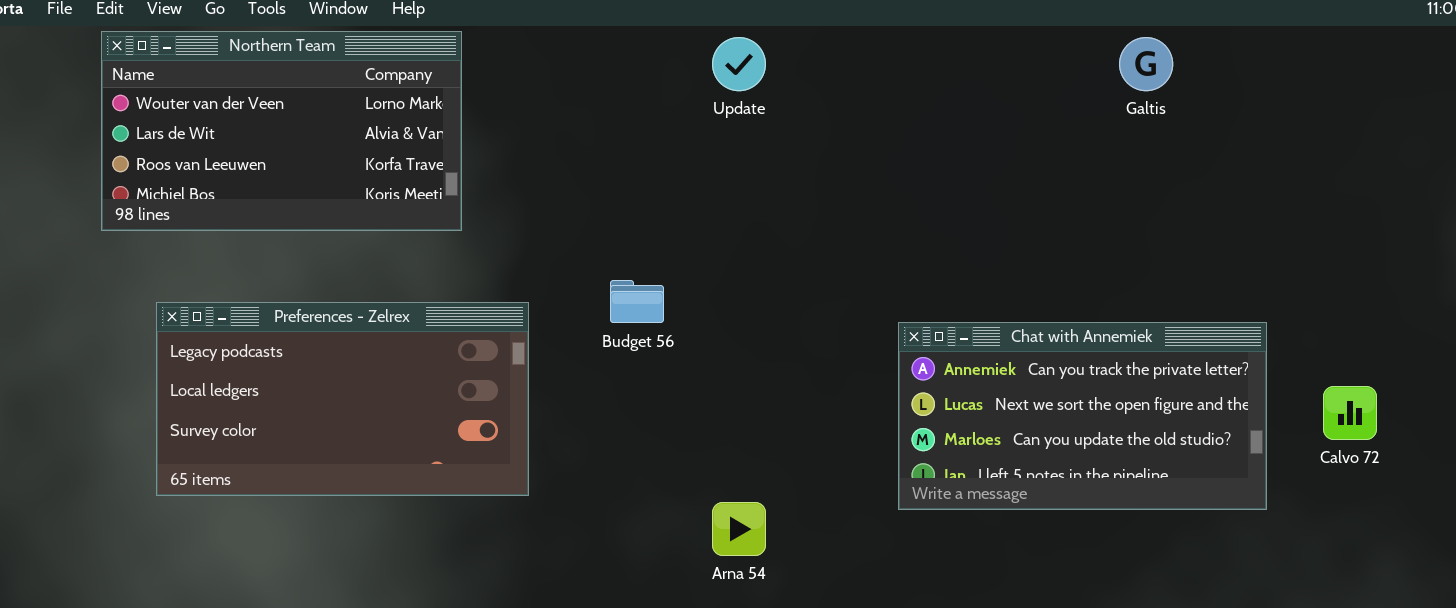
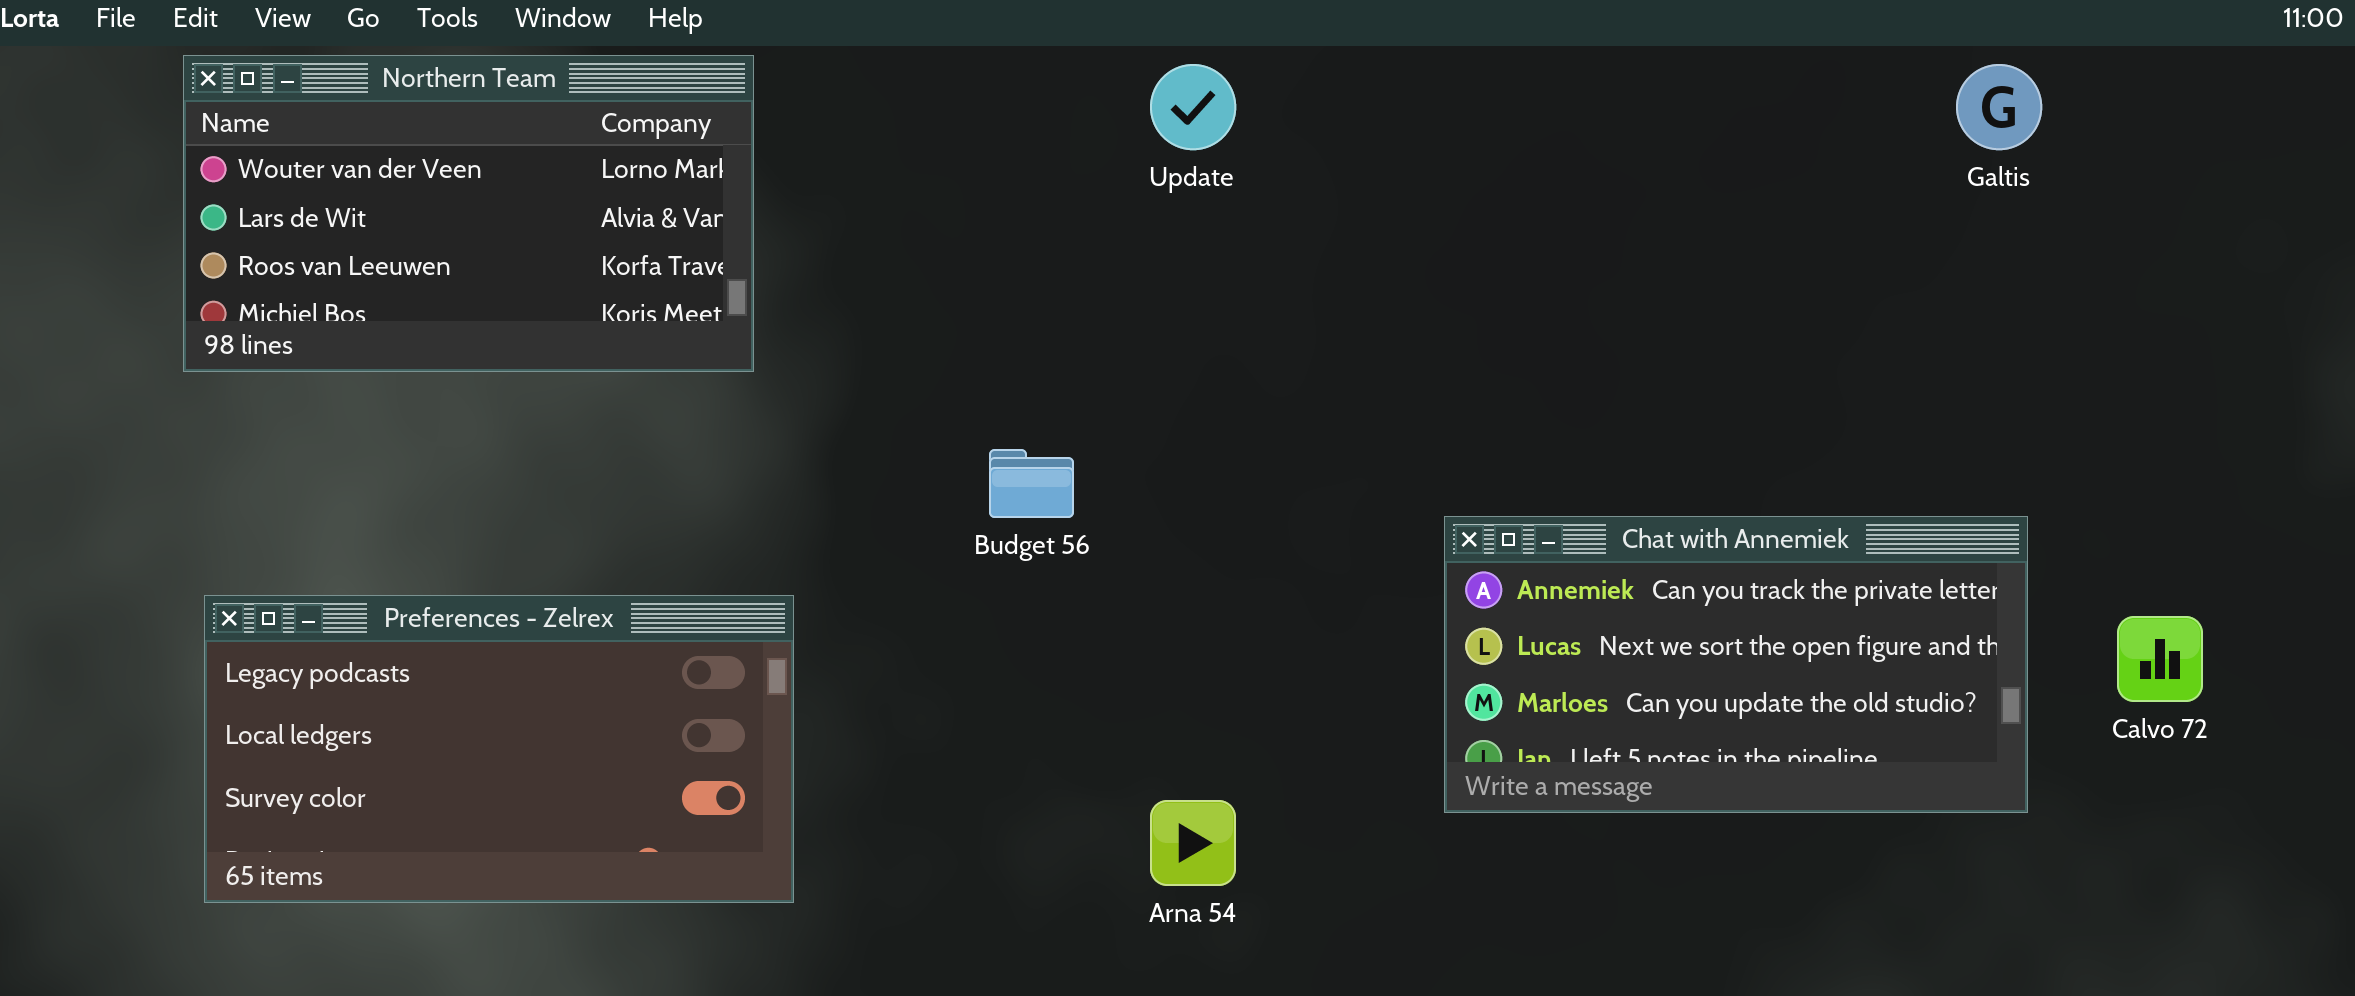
Galtis: [1119,37,1173,91] -> [1956,64,2042,150], moved
Preferences - Zelrex: [156,302,529,496] -> [204,595,794,903], moved

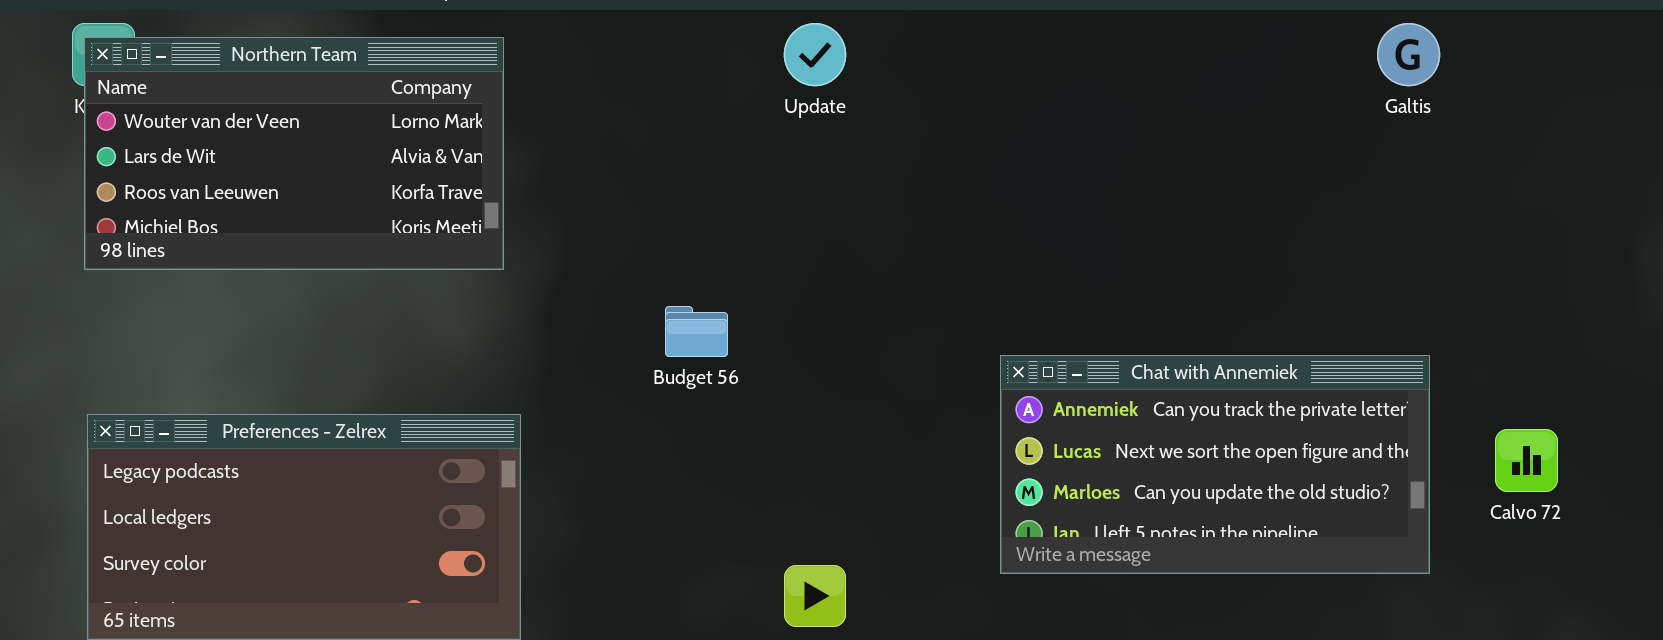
Northern Team: [183,55,754,372] -> [84,37,504,270], moved

